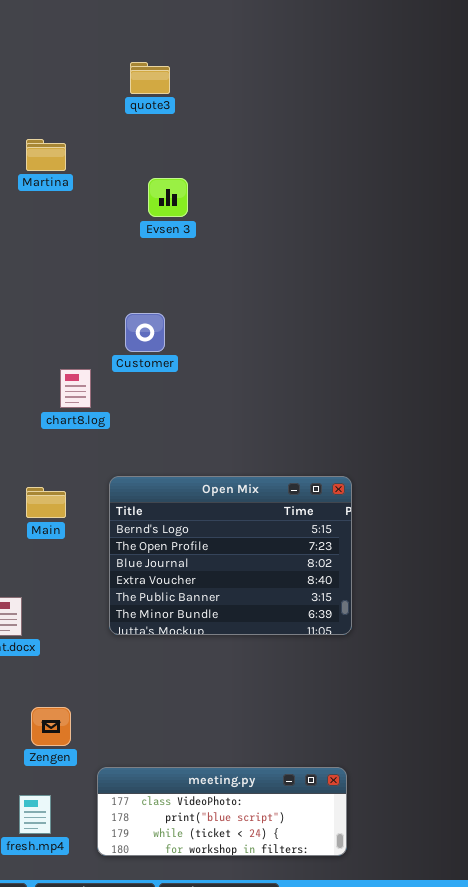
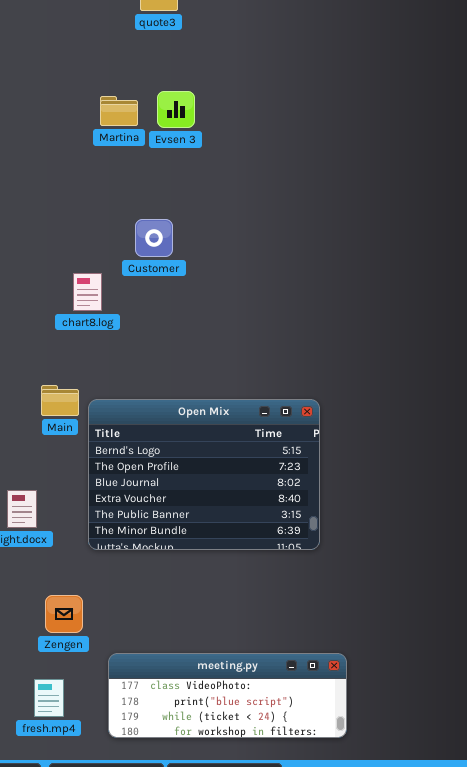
Martina: [26,139,66,171] -> [100,96,138,126], moved
Open Mix: [109,476,352,635] -> [88,399,320,550], moved

